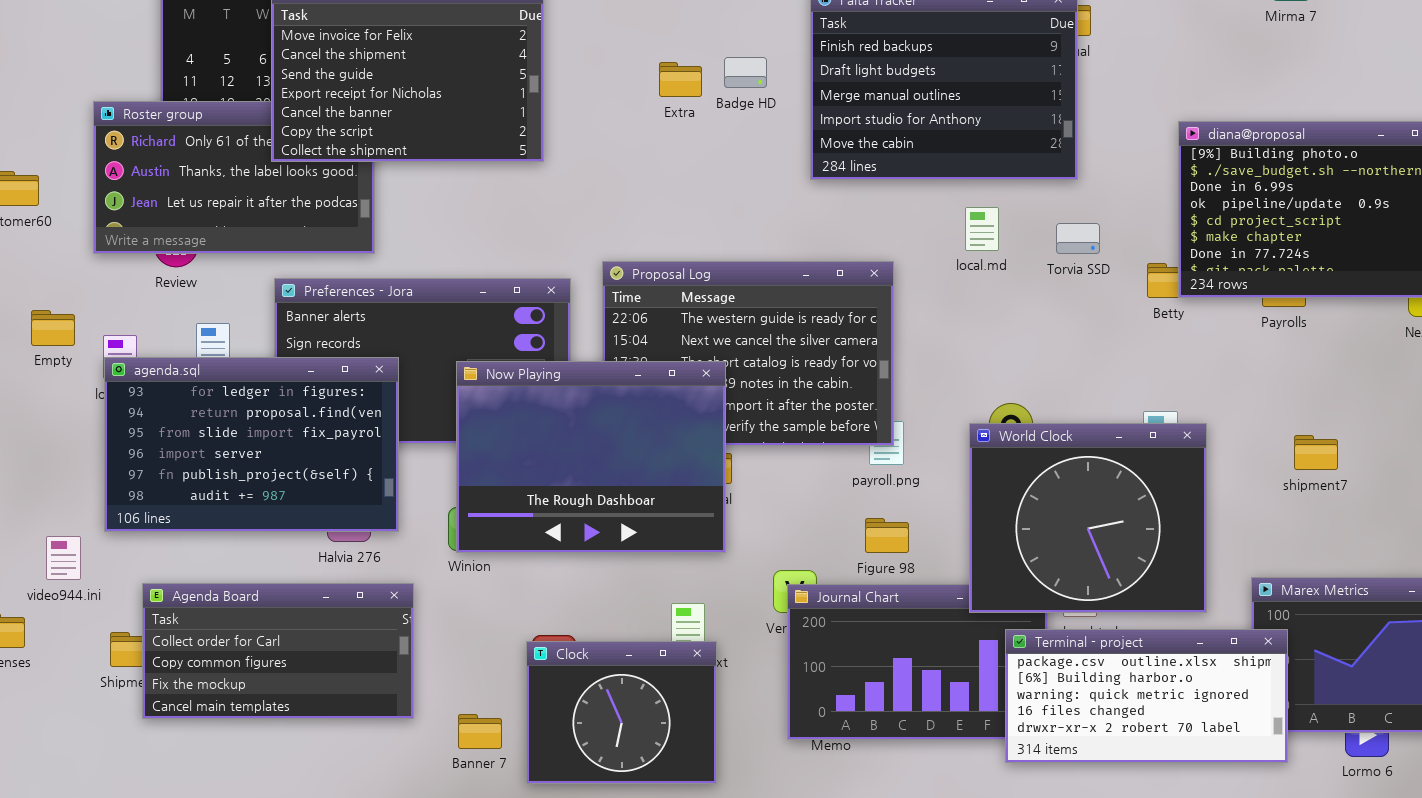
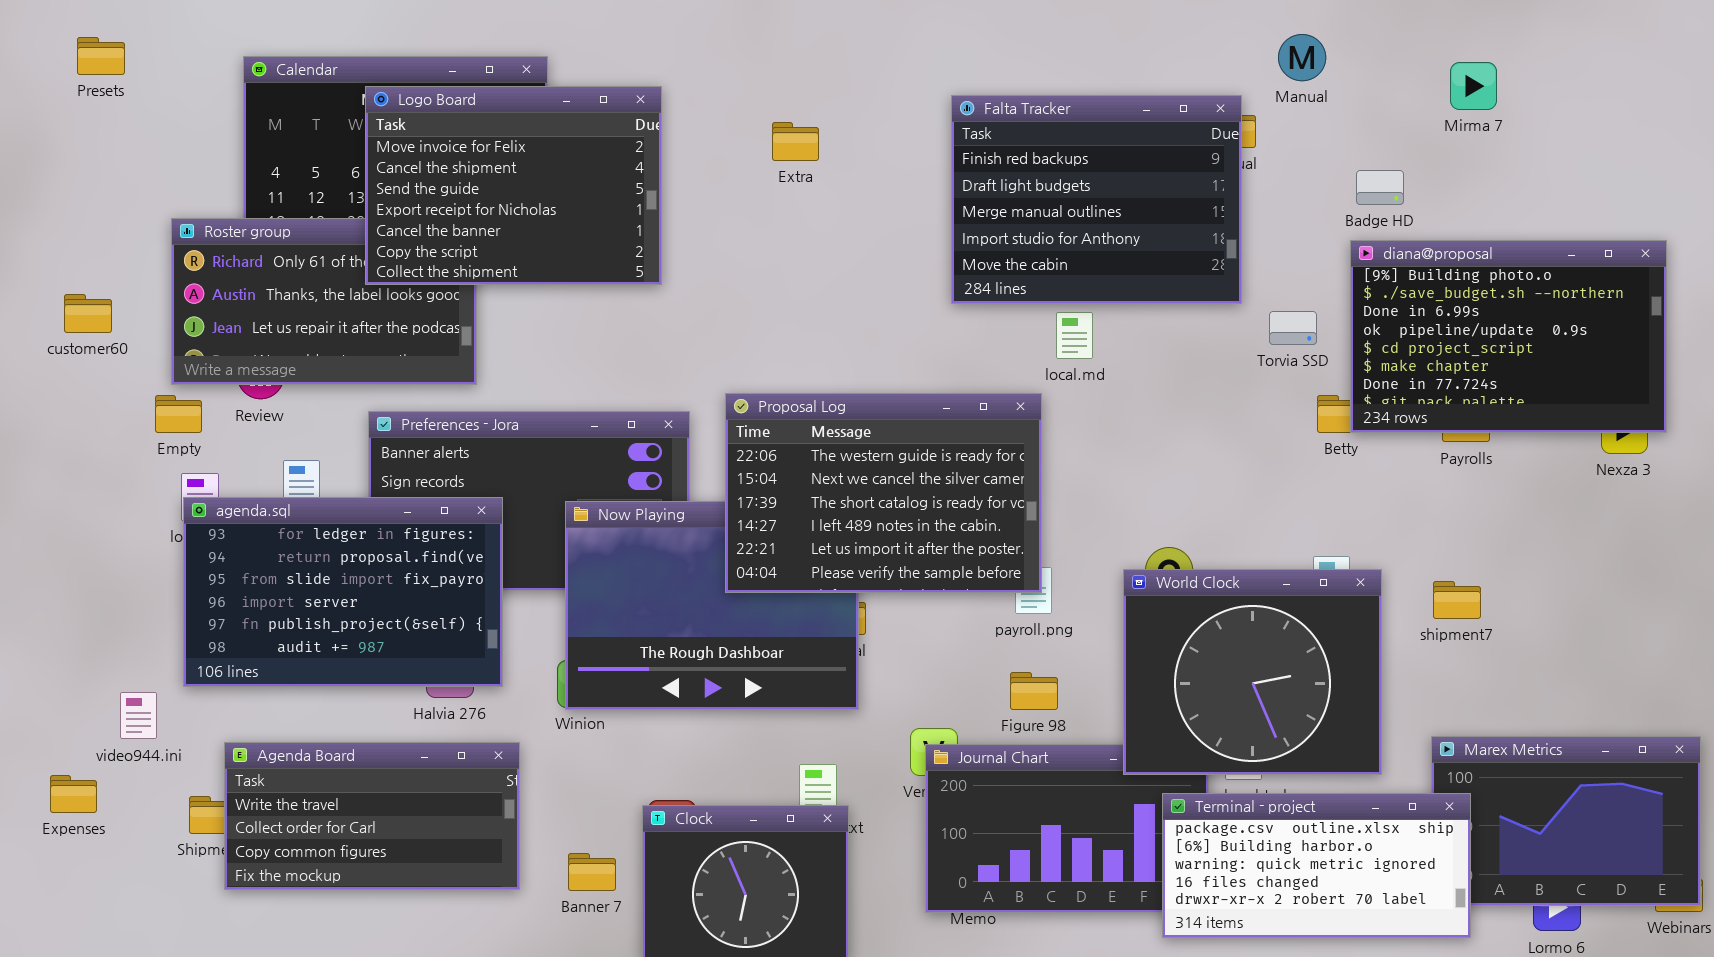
Badge HD: [724,57,767,88] -> [1356,170,1404,205], moved
Extra: [659,62,702,97] -> [772,122,819,161], moved
local.md: [965,207,999,251] -> [1056,312,1093,359], moved
Torvia SSD: [1056,223,1100,254] -> [1269,311,1317,345], moved
Proposal Log: [602,261,894,446] -> [725,393,1042,593], raised
Empty: [31,310,75,346] -> [155,395,202,433], moved
shipment7: [1294,435,1338,470] -> [1433,581,1481,619], moved
Agenda Board: [142,583,414,719] -> [224,742,520,890], scrolled up 1 row
Banner 7: [458,714,502,749] -> [568,853,616,891], moved

